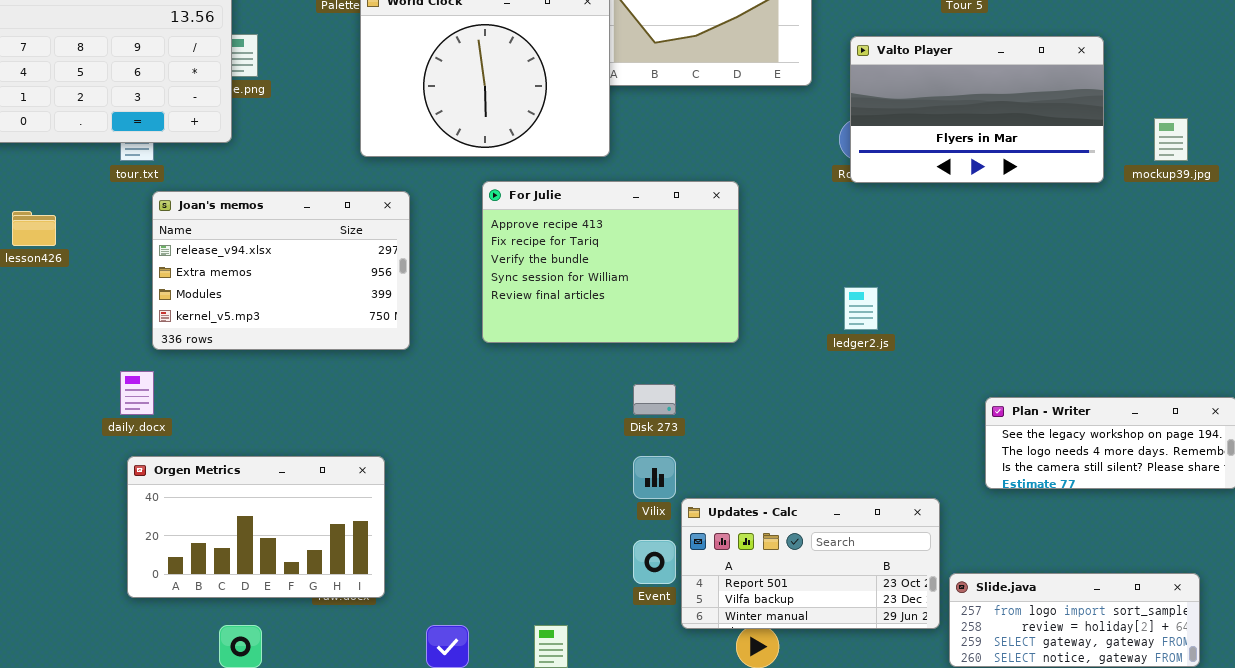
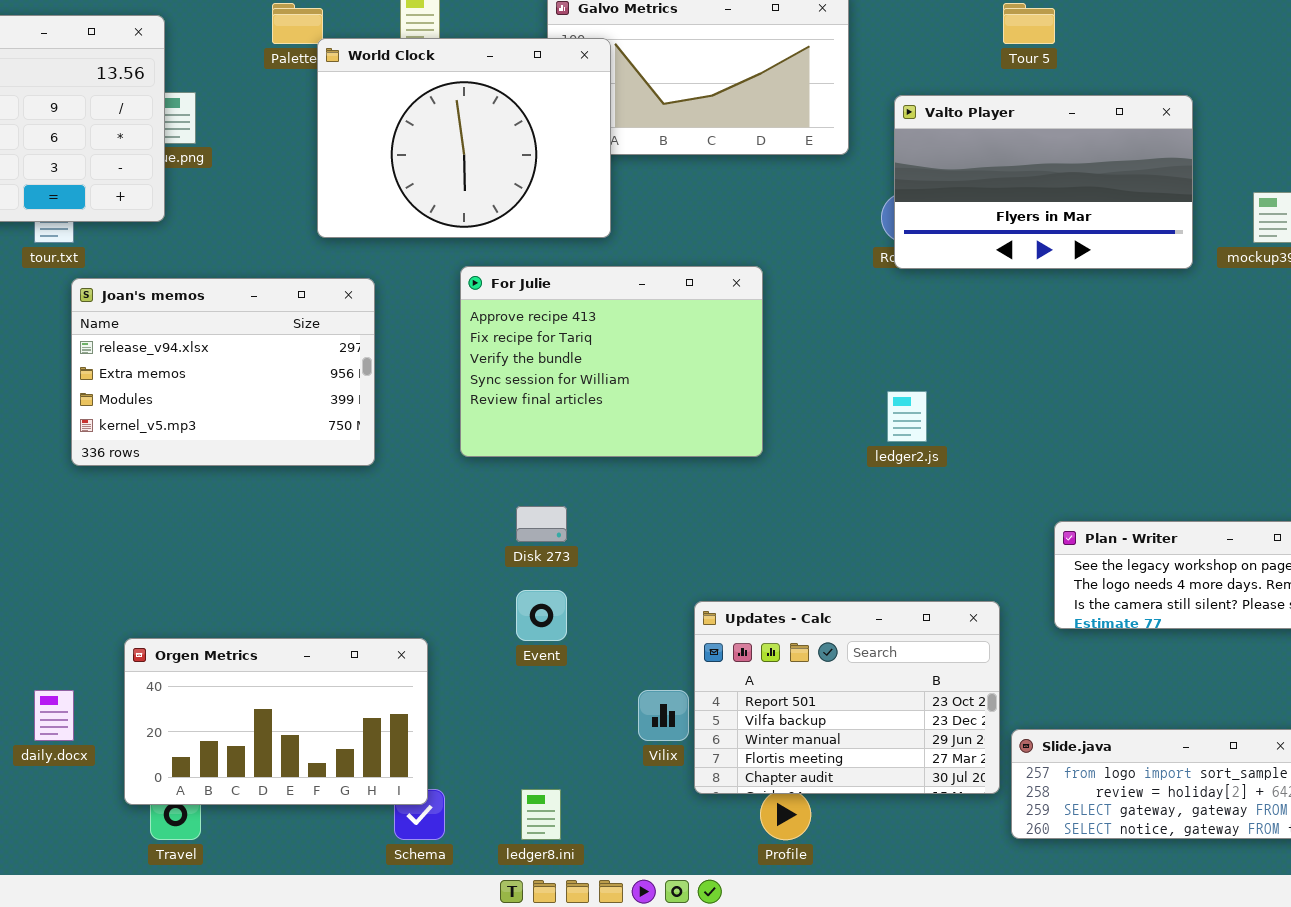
daily.docx: [120,371,154,415] -> [34,690,74,741], moved
Disk 273: [633,384,676,415] -> [516,506,567,542], moved
Orgen Metrics: [127,456,385,598] -> [124,638,428,805], moved
Vilix: [633,456,676,499] -> [638,690,689,741], moved
Updates - Calc: [681,498,940,629] -> [694,601,1000,794], resized
Event: [633,540,676,584] -> [516,590,567,641], moved

